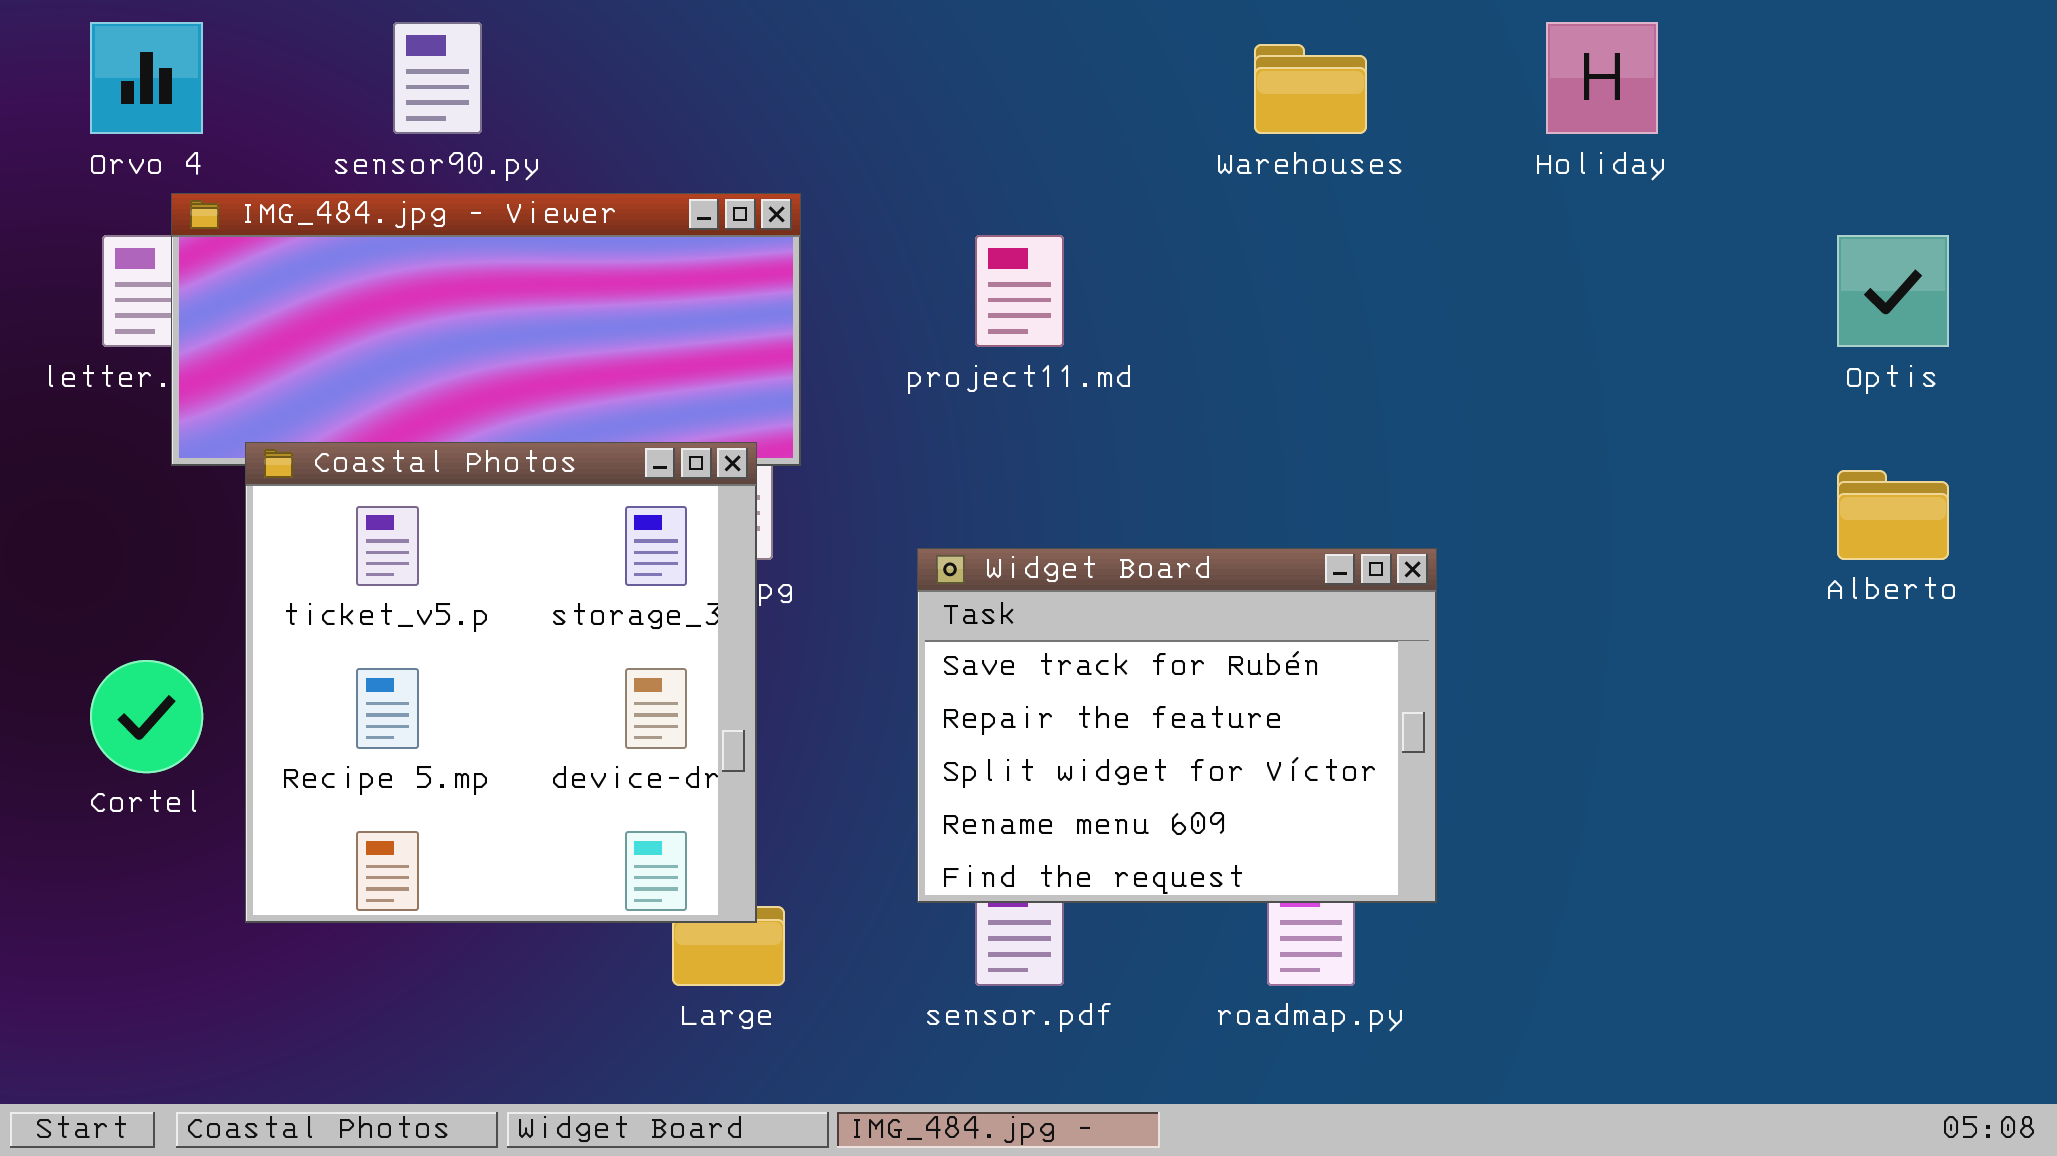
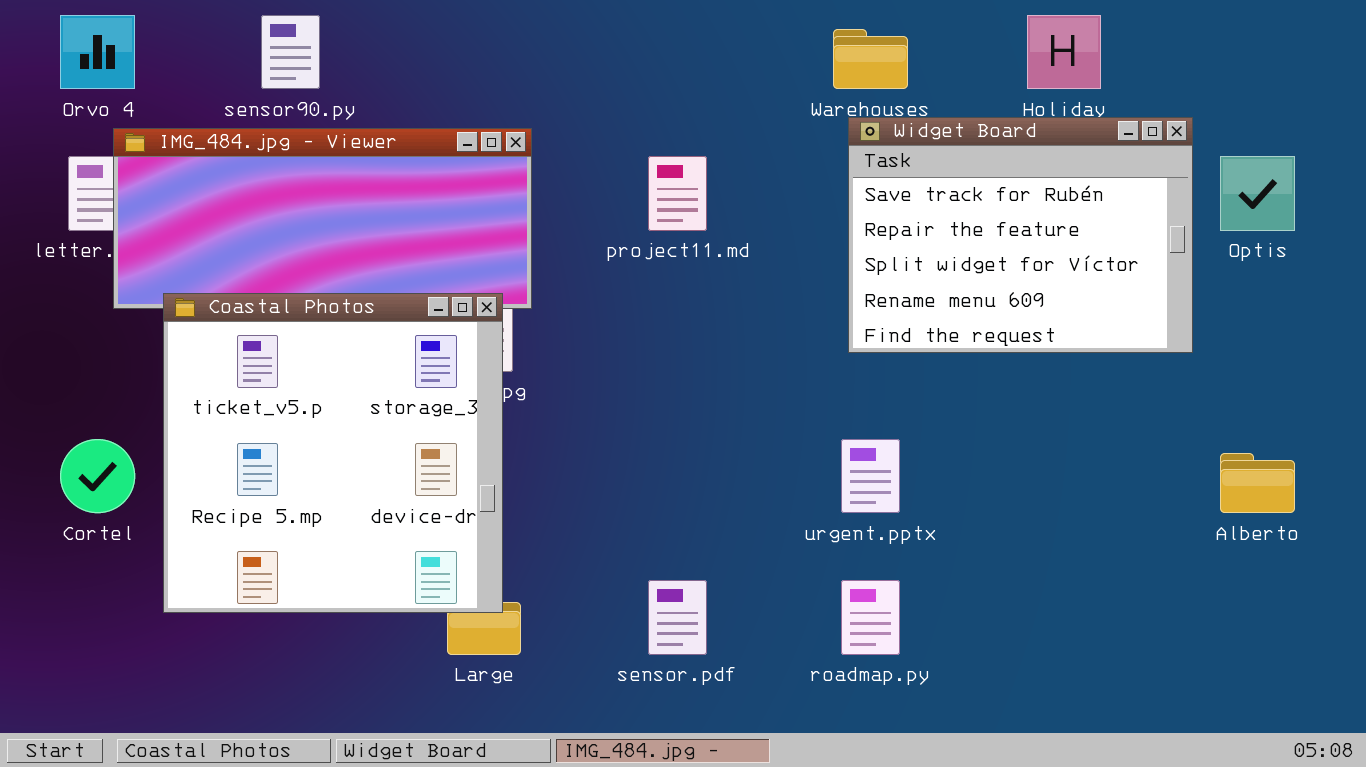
Alberto: [1837,470,1949,560] -> [1220,453,1295,513], moved
Widget Board: [917,548,1437,903] -> [848,117,1193,353], moved

